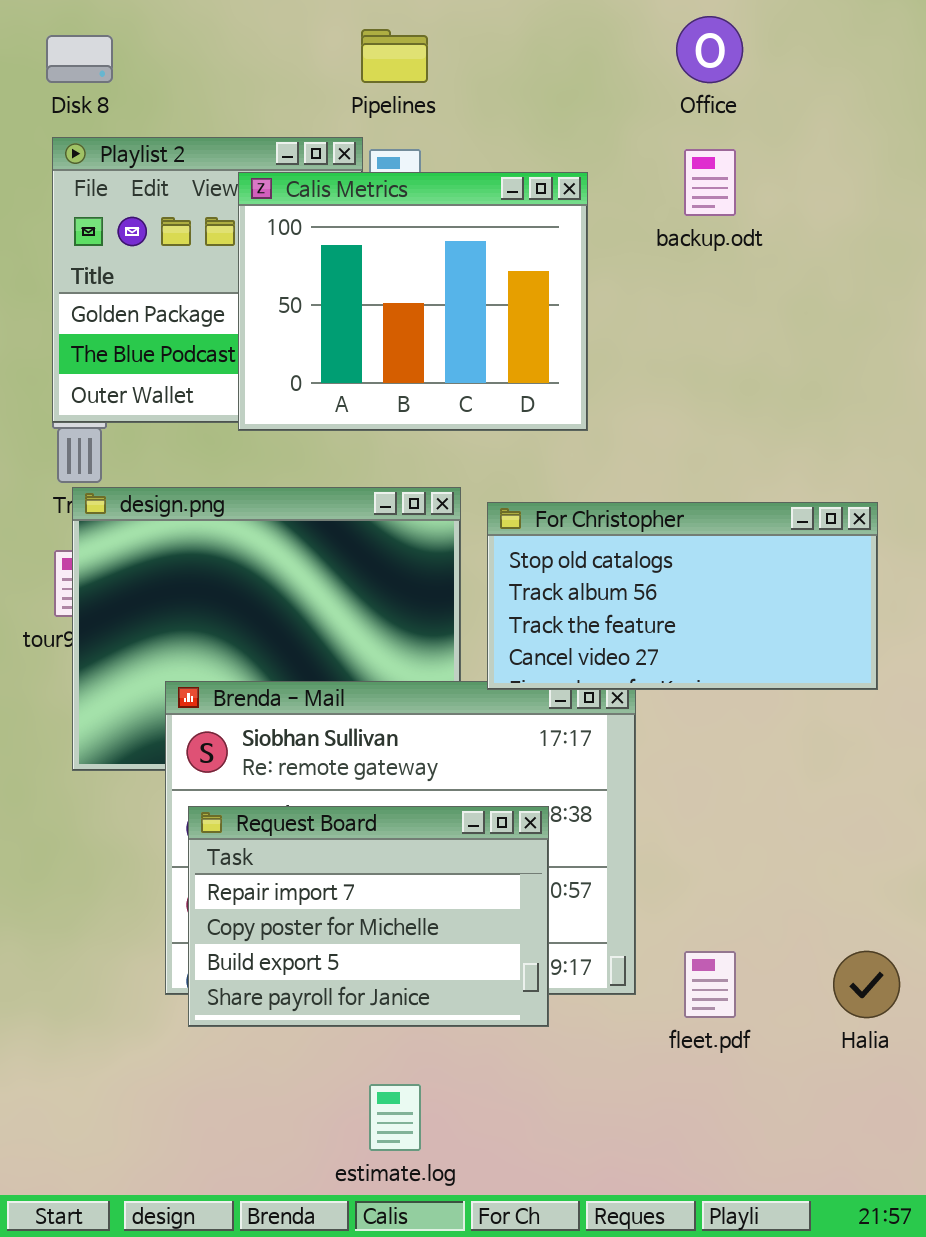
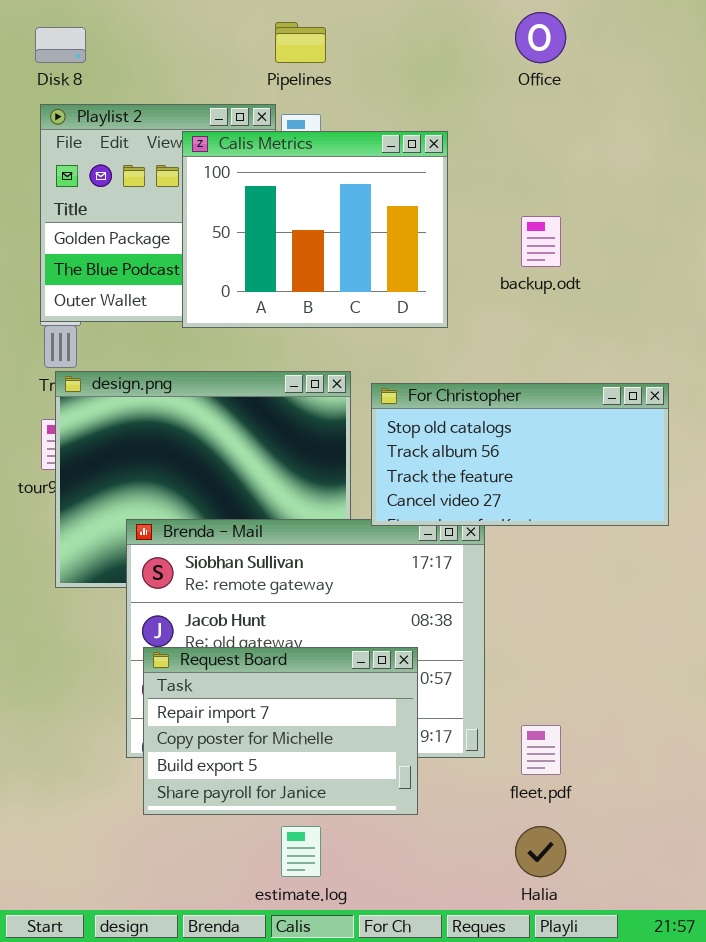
backup.odt: [684,149,736,216] -> [521,216,561,267], moved
Request Board: [188,806,549,1027] -> [143,647,418,815], moved
Halia: [833,951,900,1018] -> [515,826,566,877], moved

